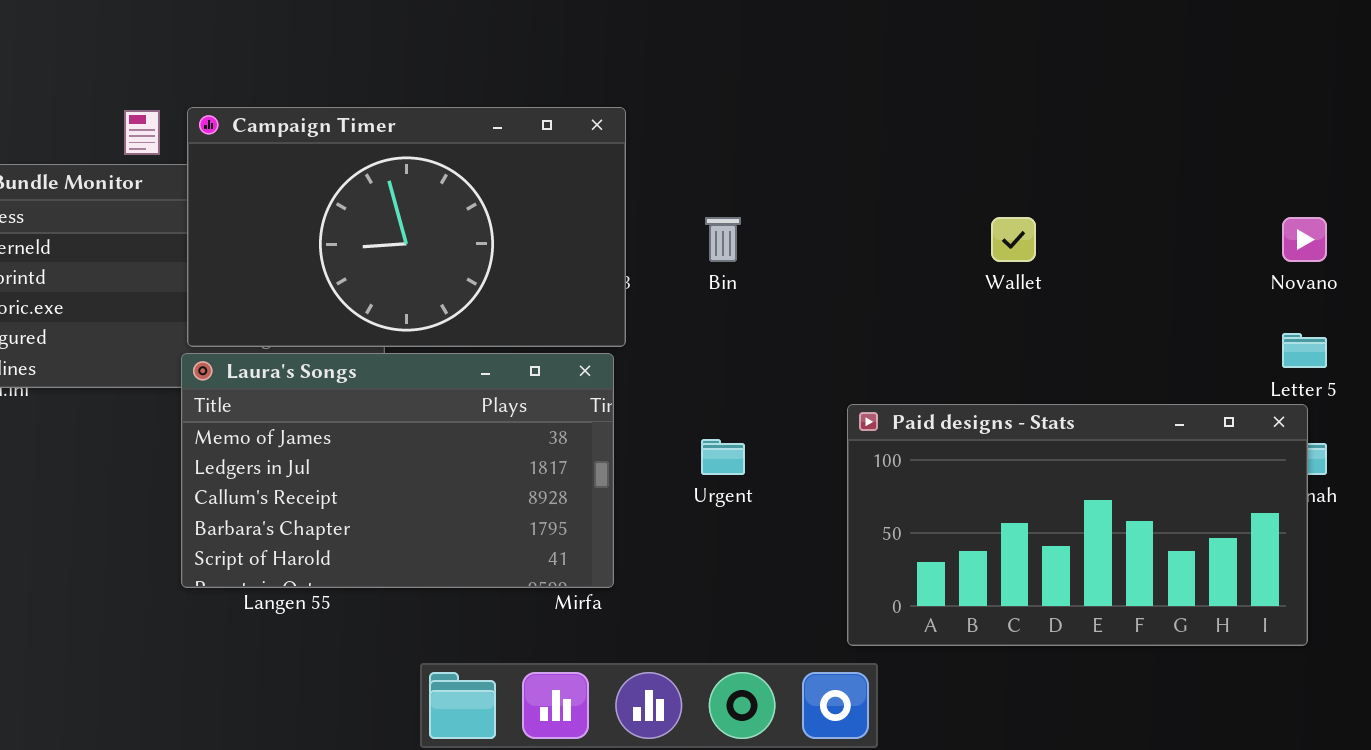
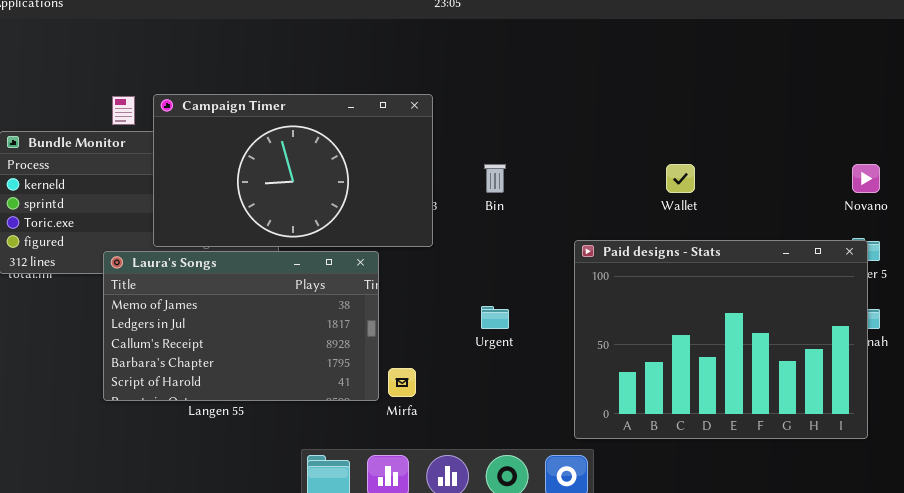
Laura's Songs: [181,353,614,588] -> [103,251,379,401], moved
Paid designs - Stats: [847,404,1308,646] -> [574,240,868,439], resized

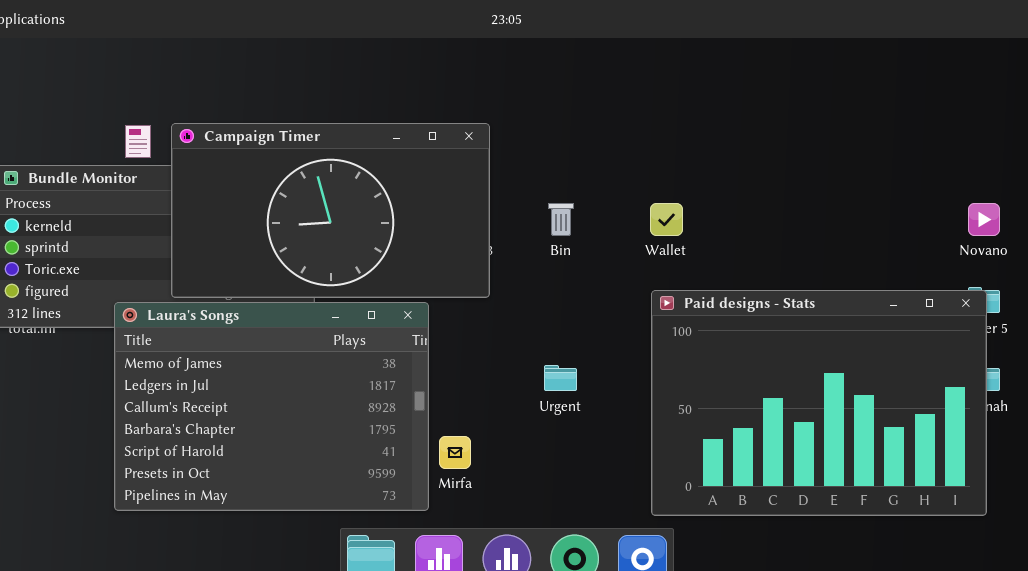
Wallet: [666,164,695,193] -> [650,203,683,236], moved
Laura's Songs: [103,251,379,401] -> [114,302,429,511], resized

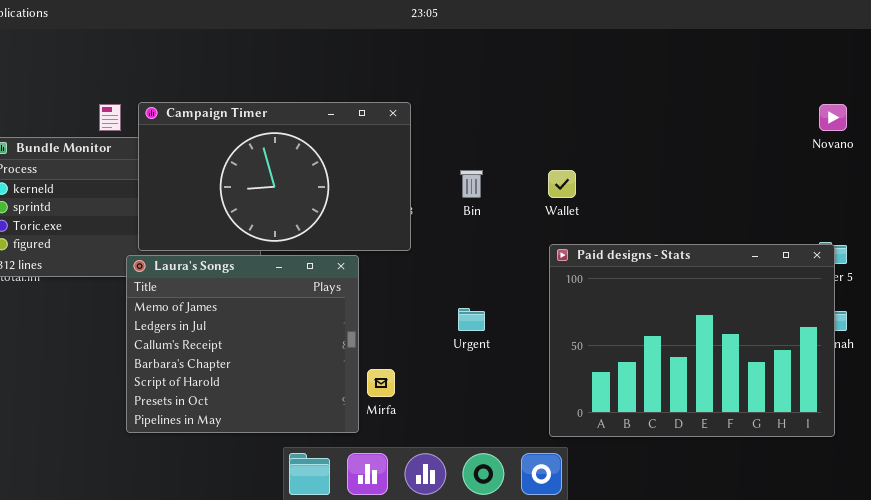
Novano: [968,203,1000,236] -> [819,104,847,131], moved
Laura's Songs: [114,302,429,511] -> [126,255,359,433], resized

